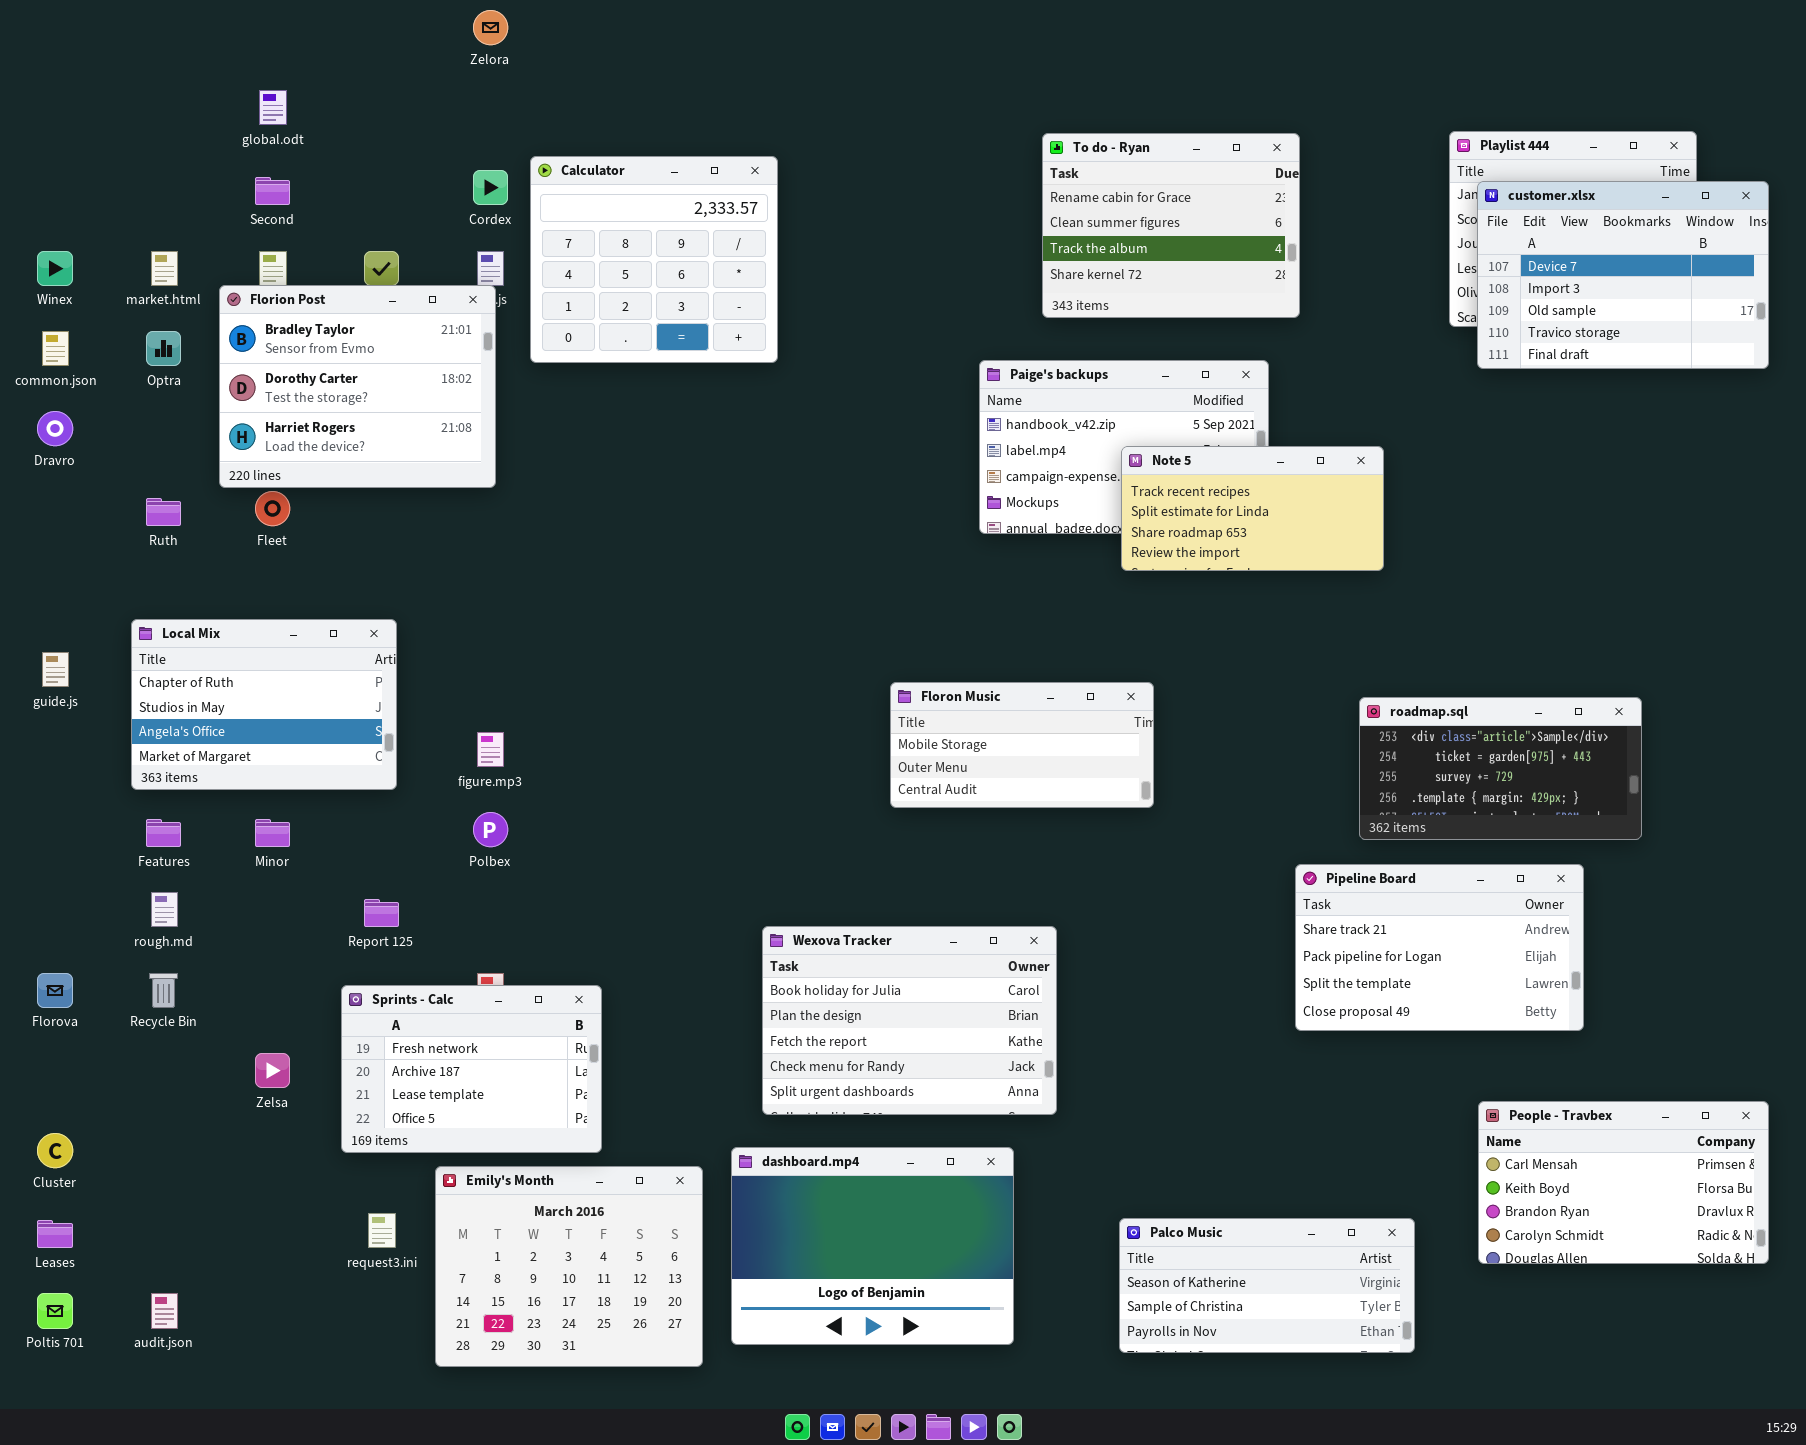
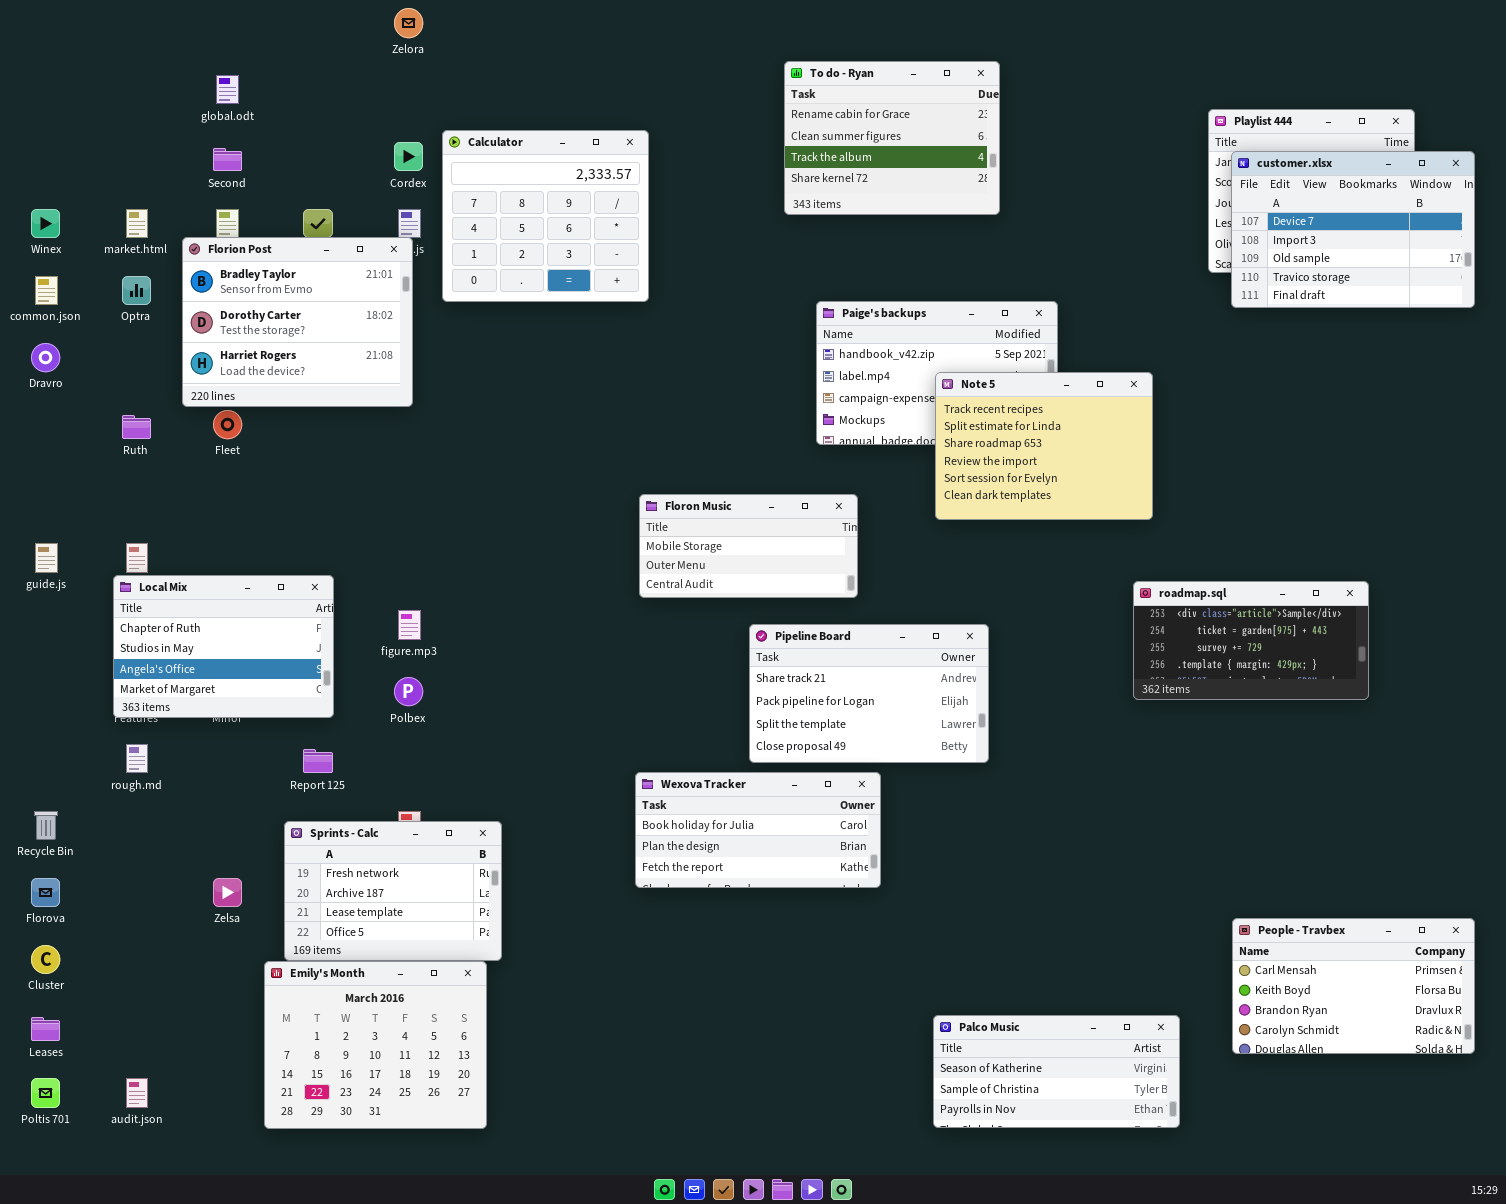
To do - Ryan: [1042,133,1300,318] -> [784,61,1000,215], moved
Note 5: [1121,446,1384,571] -> [935,372,1153,520], resized
Local Mix: [131,619,397,790] -> [113,575,334,718], moved
Floron Music: [890,682,1154,808] -> [639,494,858,598], moved
Pipeline Board: [1295,864,1584,1031] -> [749,624,989,763], moved
Wexova Tracker: [762,926,1057,1115] -> [635,772,881,888], resized
Florova: [37,973,73,1008] -> [31,878,60,907], moved
Recycle Bin: [149,973,178,1008] -> [34,811,58,840], moved
dashboard.mp4: [731,1147,1014,1345] -> none, closed
Emily's Month: [435,1166,703,1367] -> [264,961,487,1129], moved

